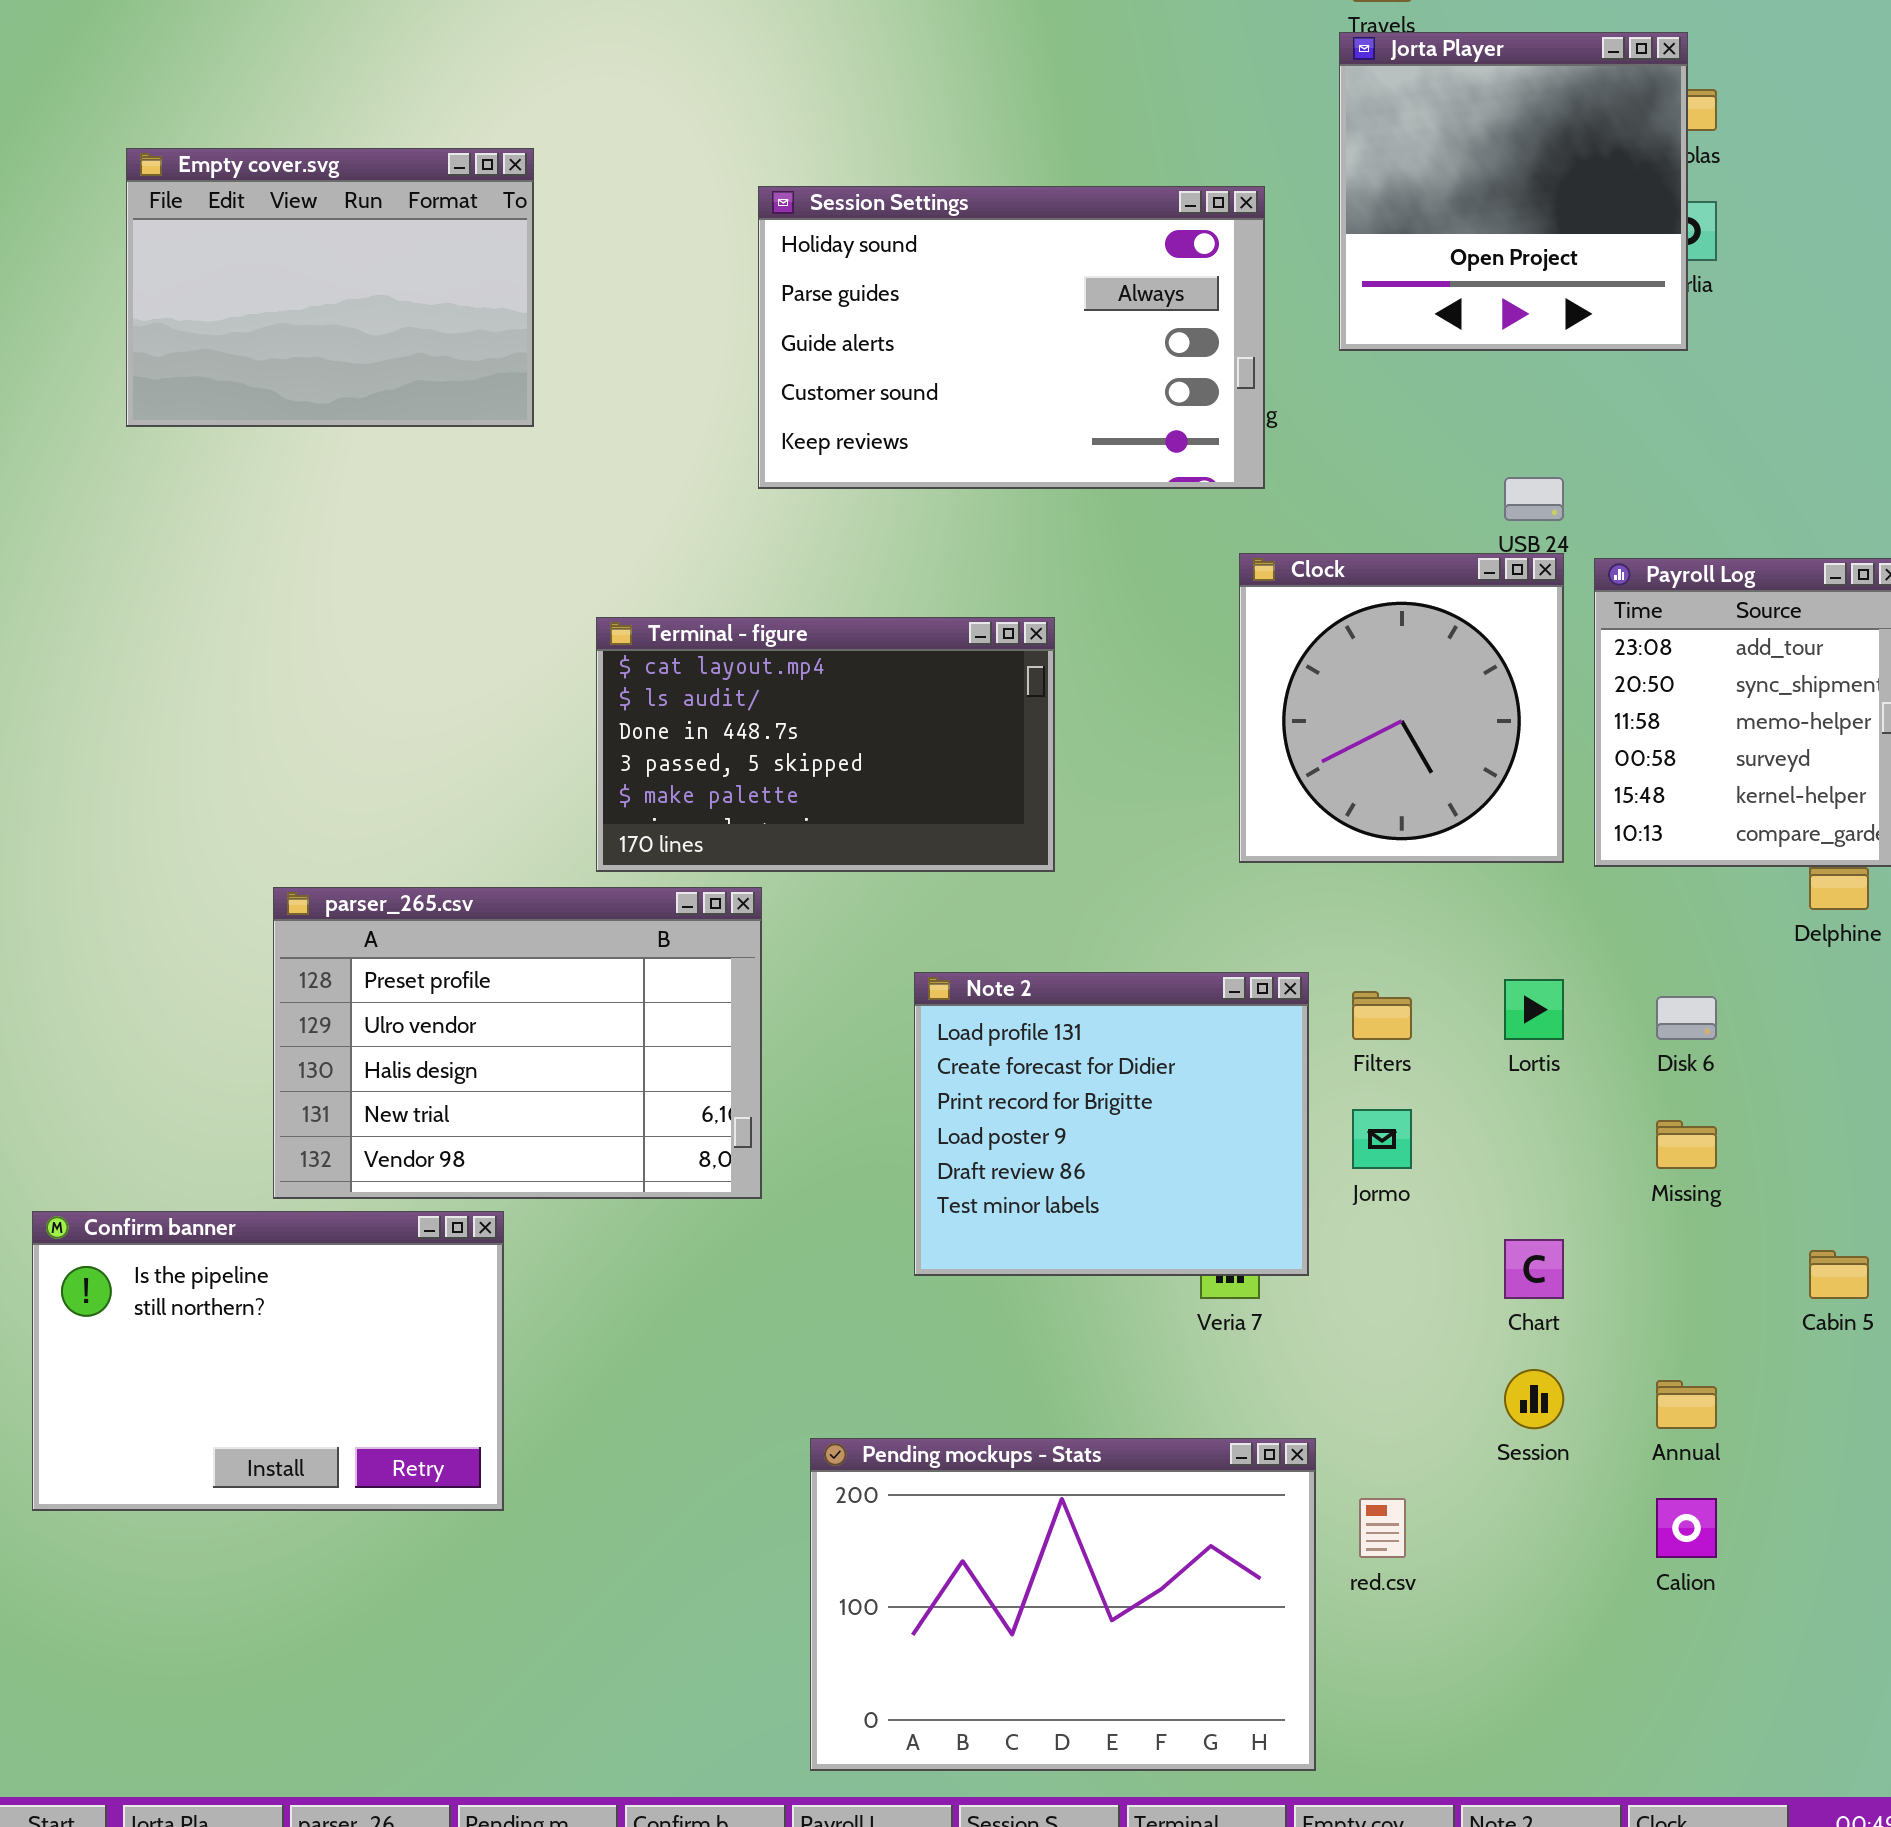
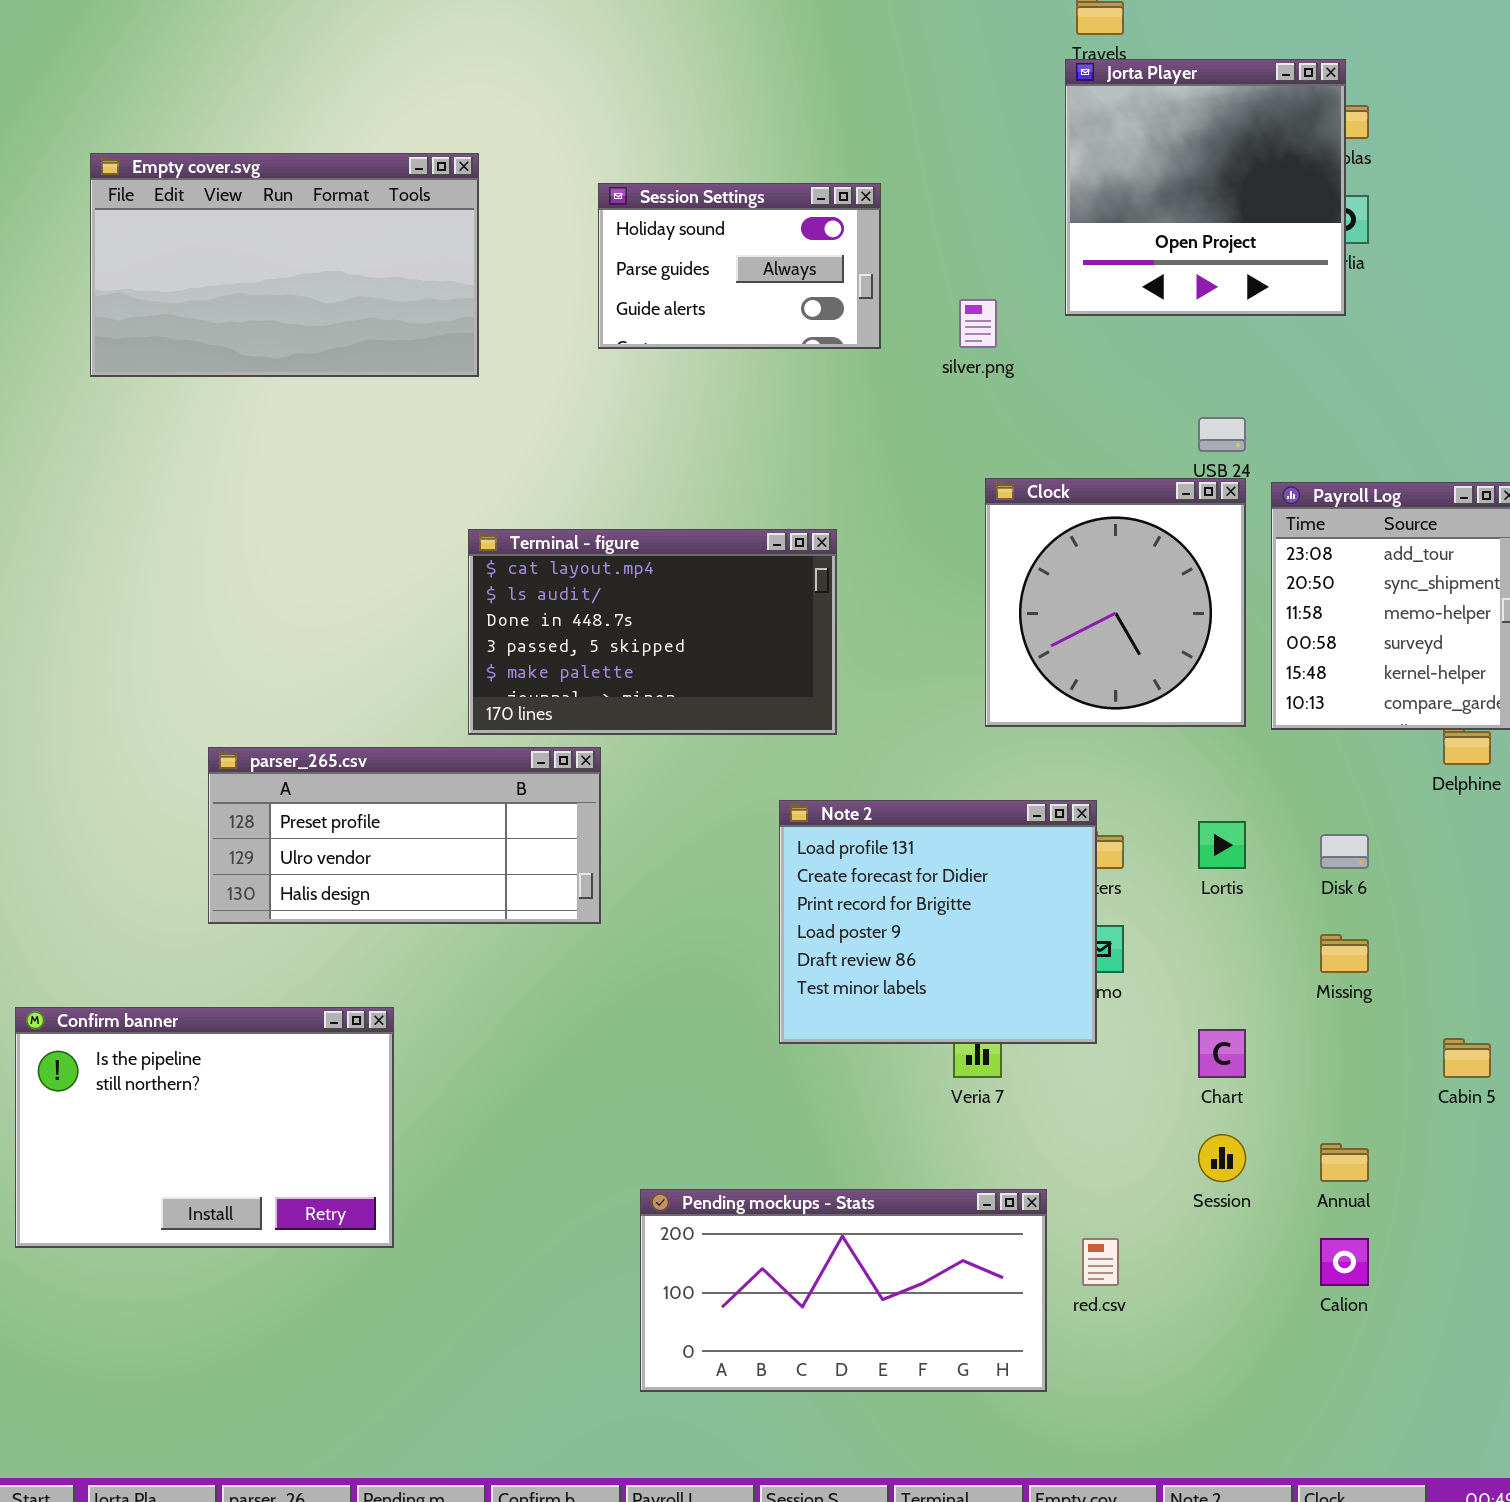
Empty cover.svg: [126,148,534,427] -> [90,153,479,377], resized
Session Settings: [758,186,1265,489] -> [598,183,881,349], resized
parser_265.csv: [273,887,762,1199] -> [208,747,601,924], resized
Note 2: [914,972,1309,1276] -> [779,800,1097,1044], moved
Pending mockups - Stats: [810,1438,1316,1771] -> [640,1189,1047,1392], resized

